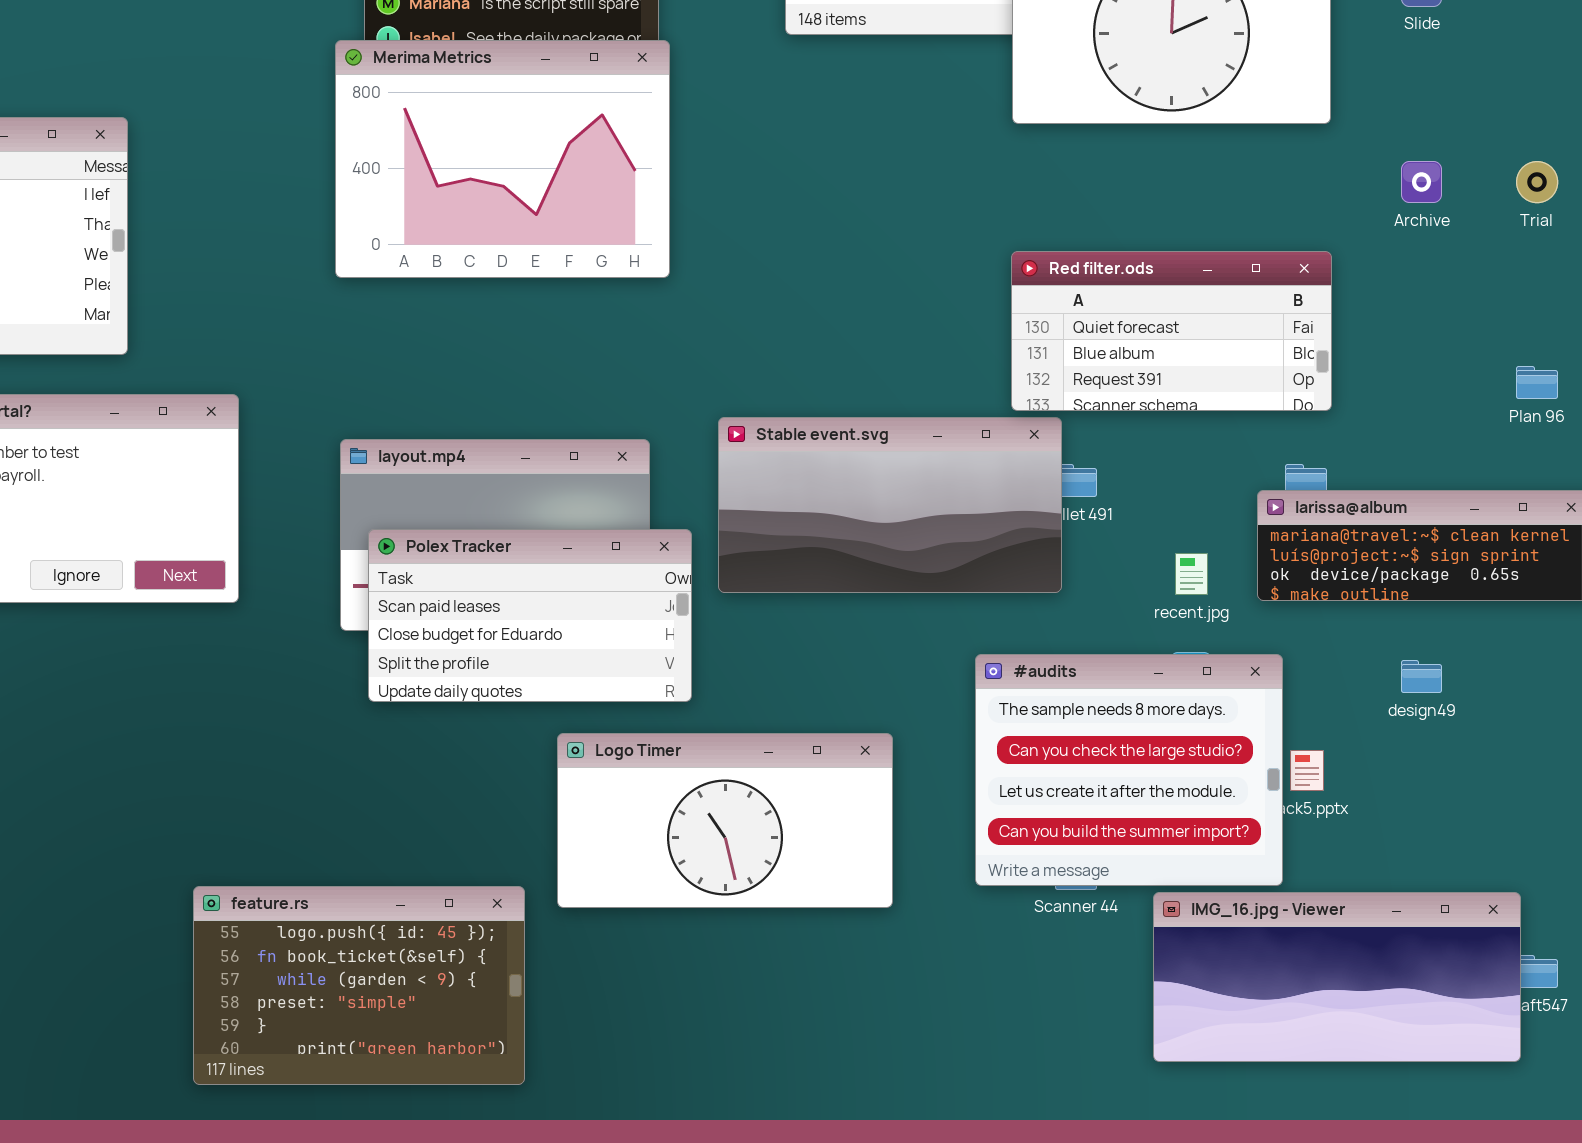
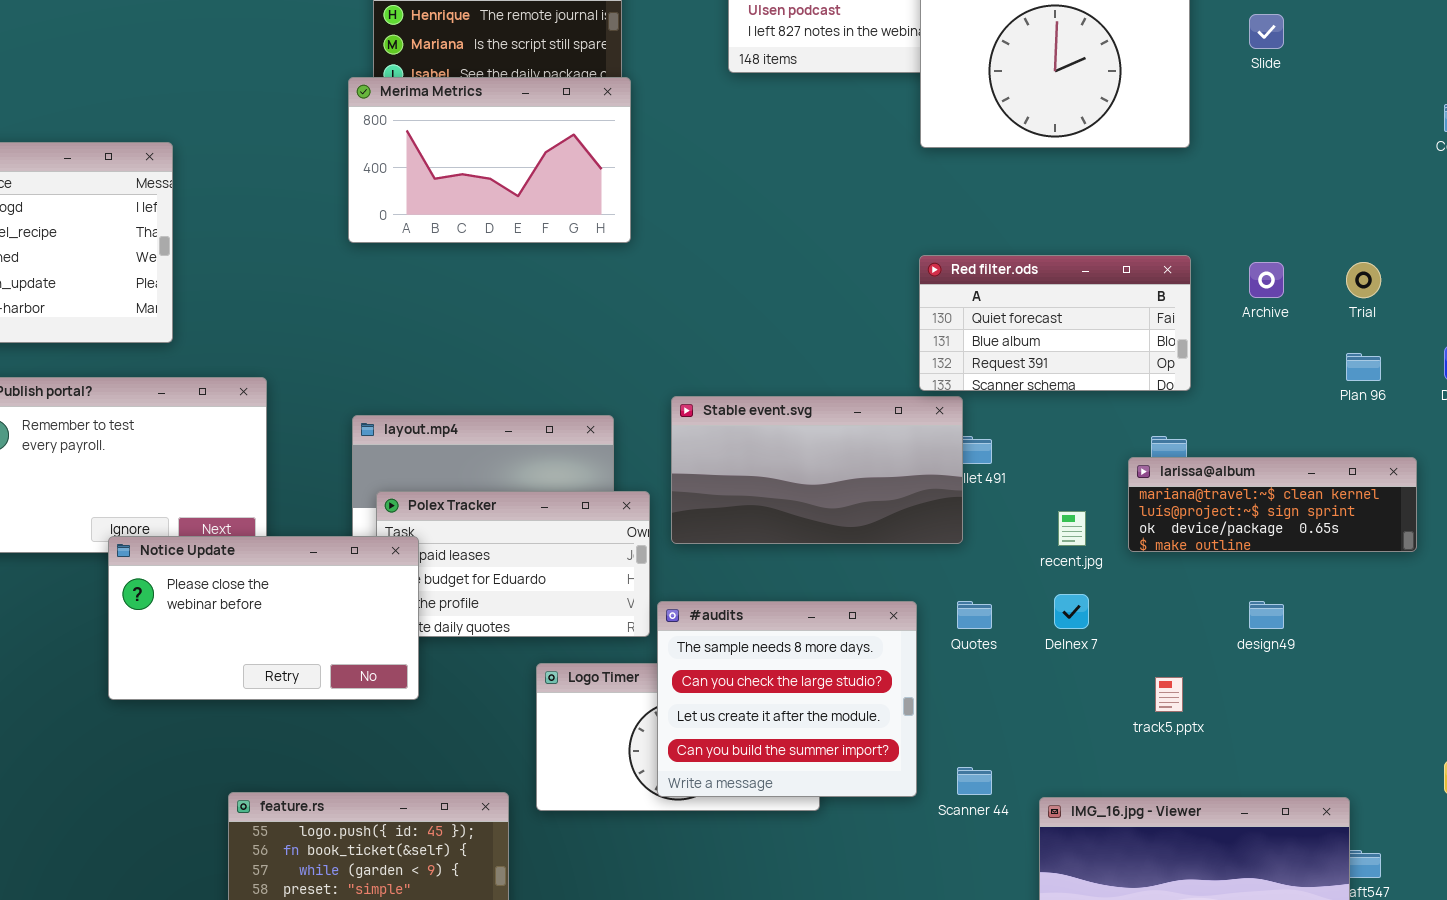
Merima Metrics: [335,40,670,278] -> [348,77,631,243], resized
Archive: [1401,161,1442,203] -> [1249,262,1284,298], moved
Trial: [1516,161,1558,203] -> [1346,262,1381,298], moved
Notice Update: none -> [108,536,419,700], opened
#audits: [975,654,1283,886] -> [657,601,917,797], moved

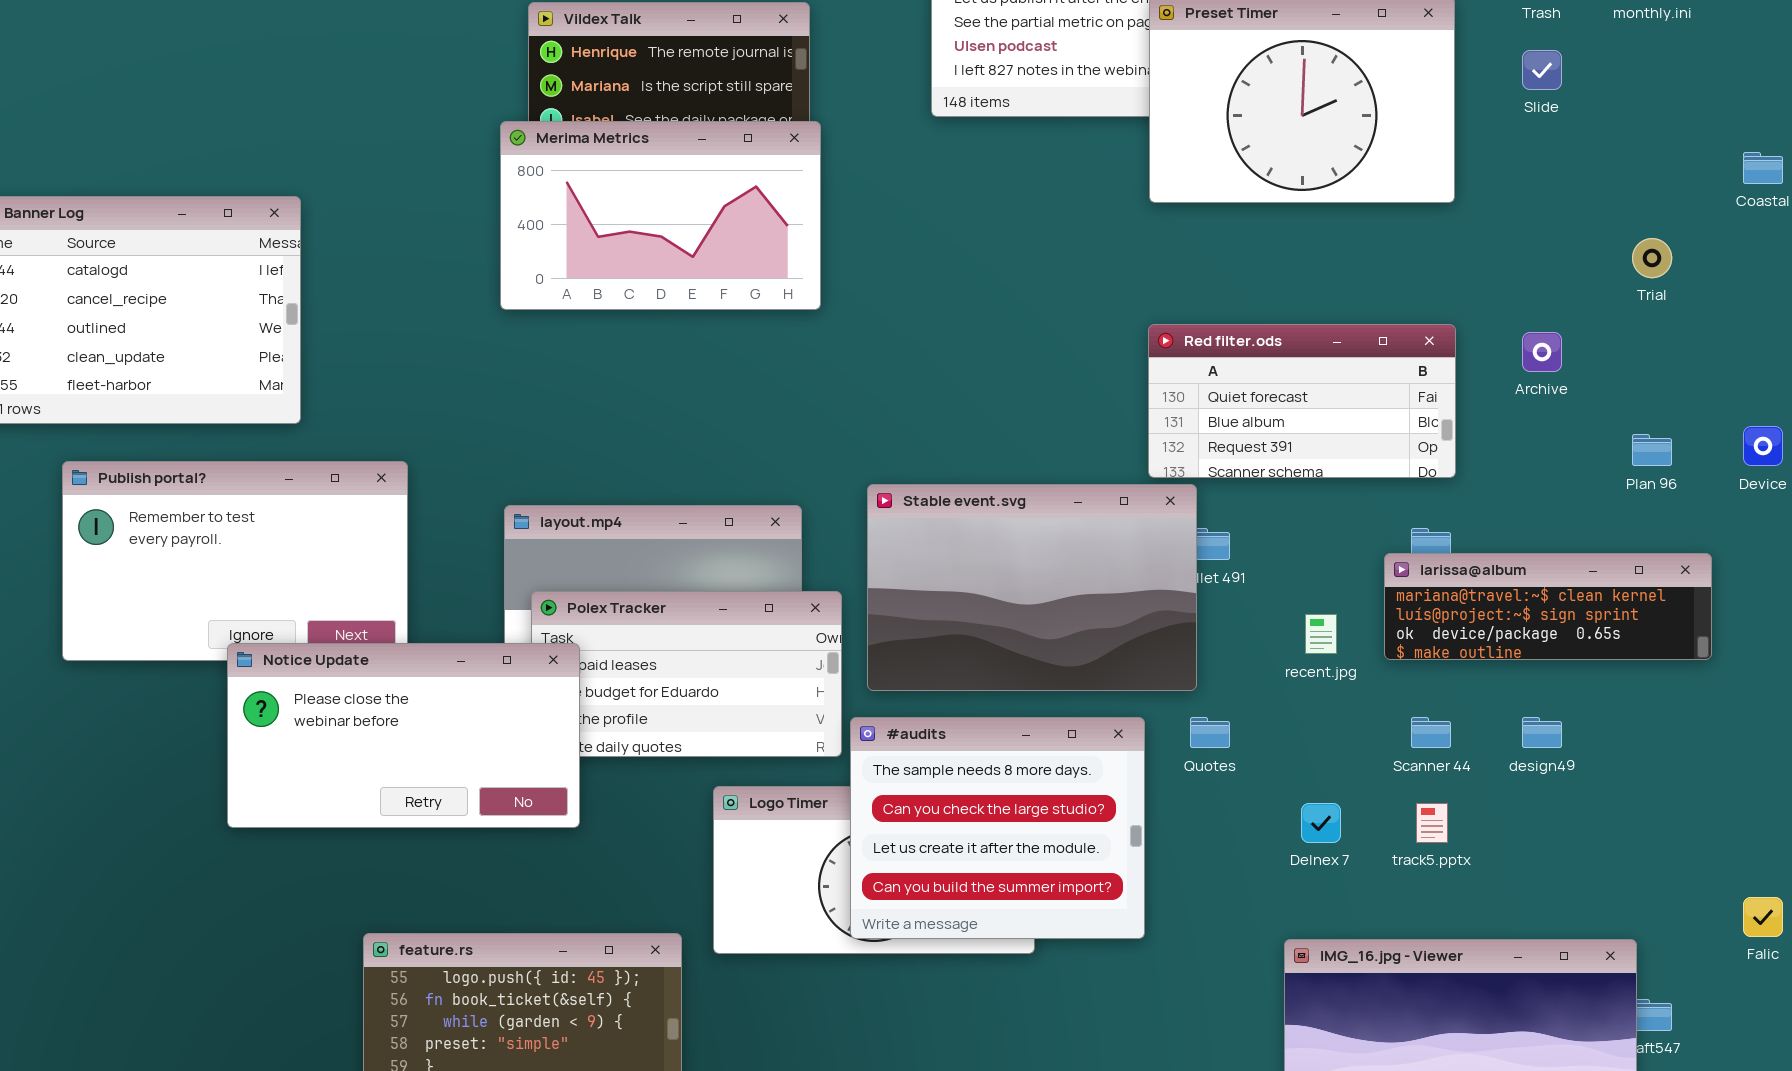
Trial: [1346,262,1381,298] -> [1632,238,1672,278], moved
Stable event.svg: [671,396,963,544] -> [867,484,1197,691], resized
Delnex 7: [1054,594,1089,629] -> [1301,803,1341,843], moved
Scanner 44: [957,767,992,795] -> [1411,717,1451,748], moved

